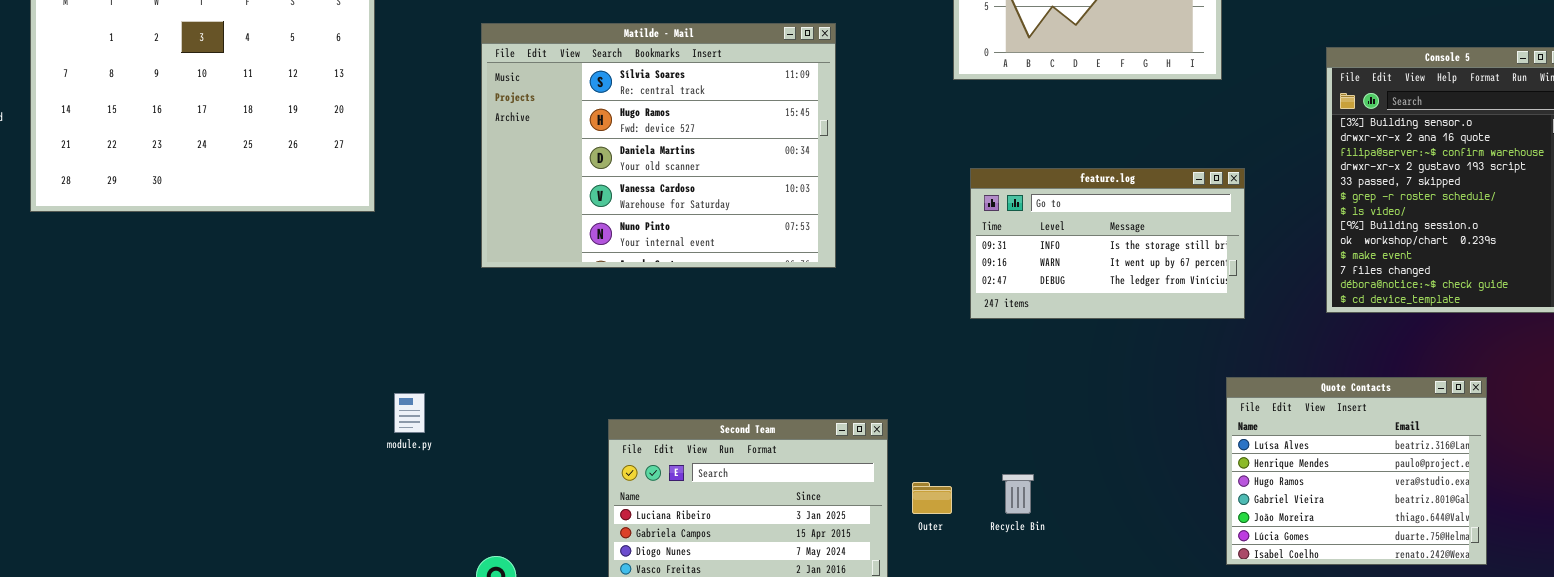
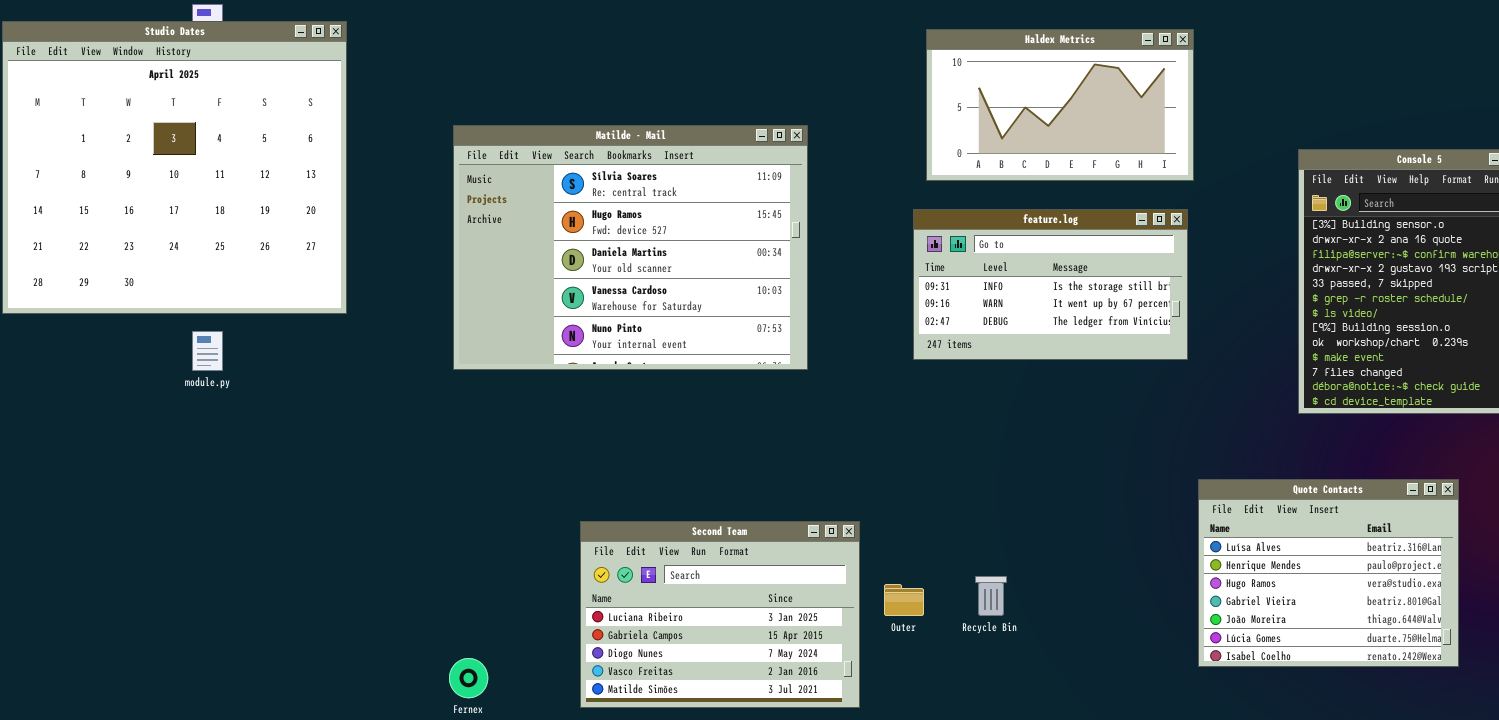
feature.log: [970,168,1245,319] -> [913,209,1188,360], moved
module.py: [394,393,425,433] -> [192,331,223,371], moved

